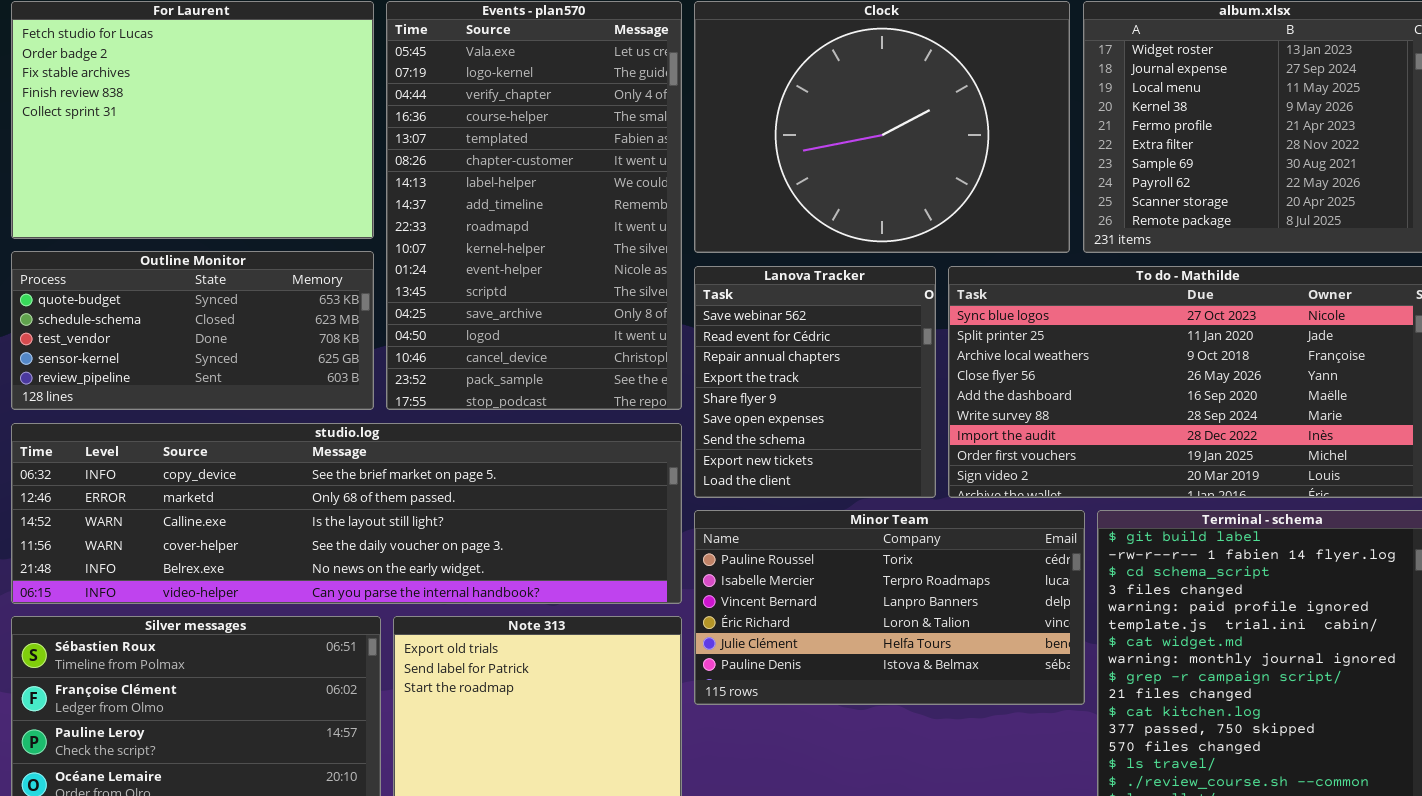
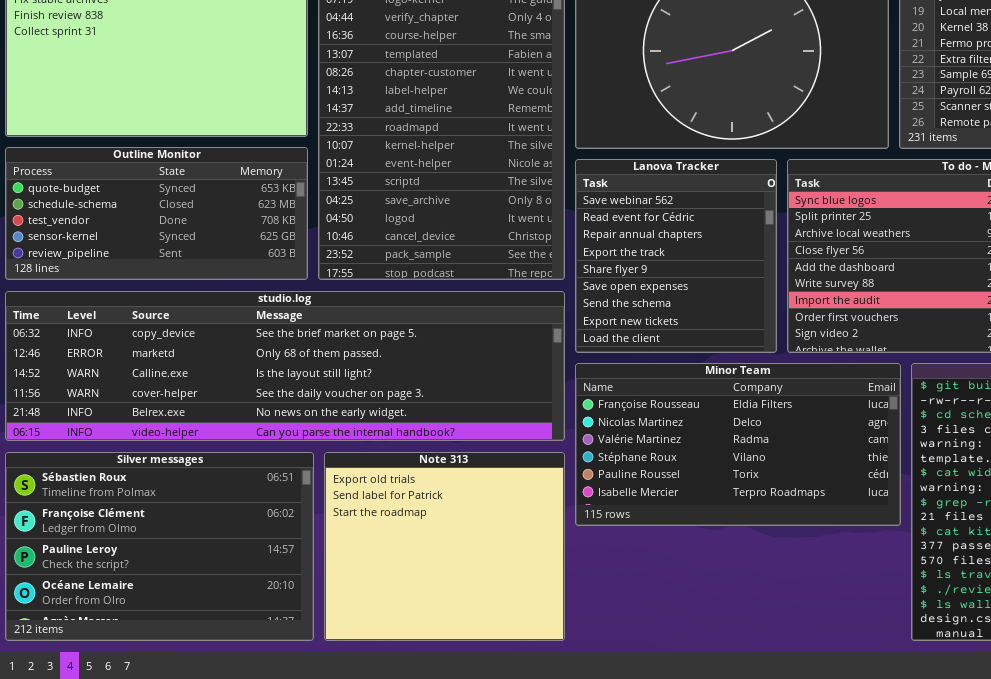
Minor Team: [694,510,1085,705] -> [575,363,901,526], scrolled up 4 rows

